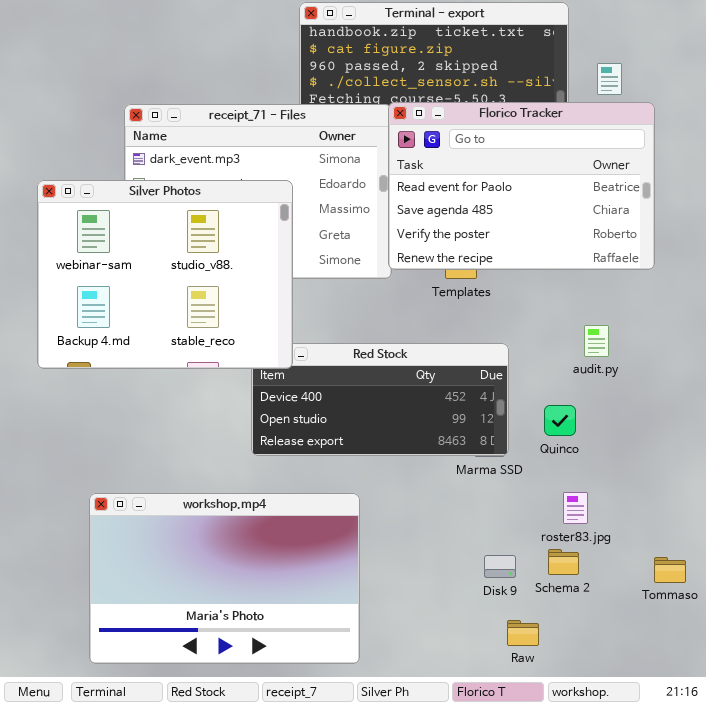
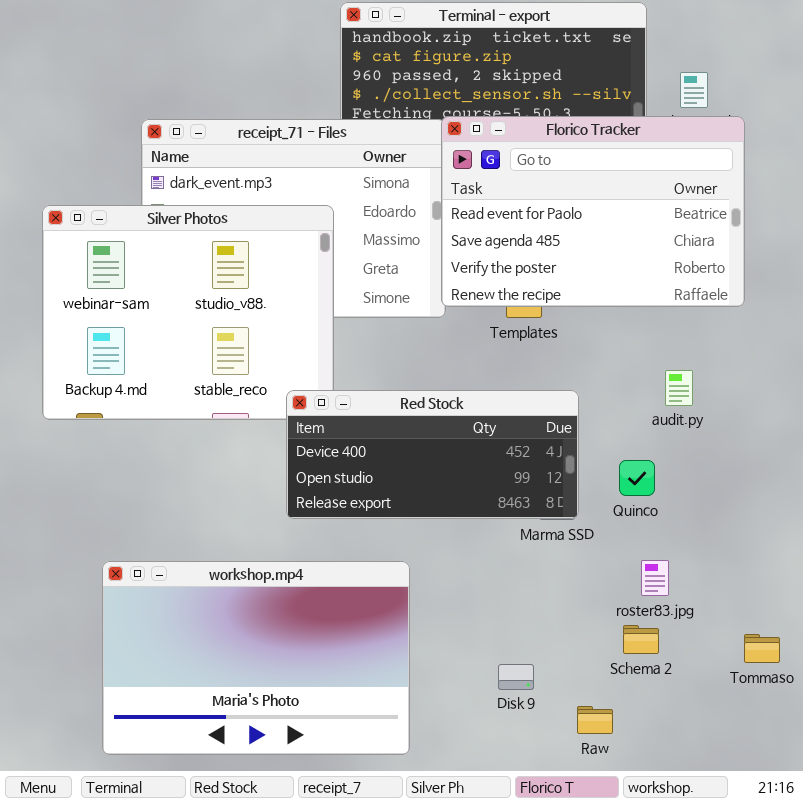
Red Stock: [251,343,509,456] -> [286,390,579,519], raised
Disk 9: [484,555,516,578] -> [498,664,534,690], moved

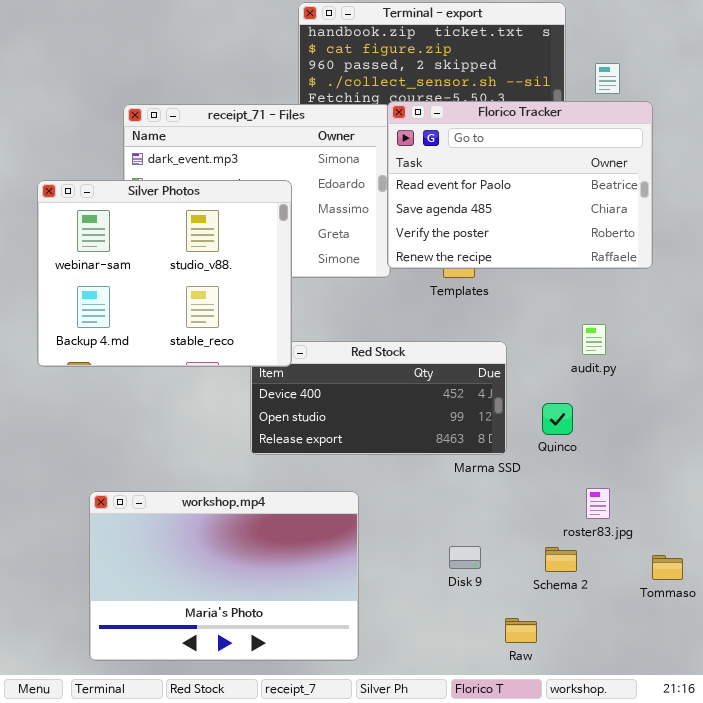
Silver Photos: [42,205,334,420] -> [37,180,292,367], raised
roster83.jpg: [641,560,669,596] -> [586,488,610,519], moved
Disk 9: [498,664,534,690] -> [449,546,481,569], moved

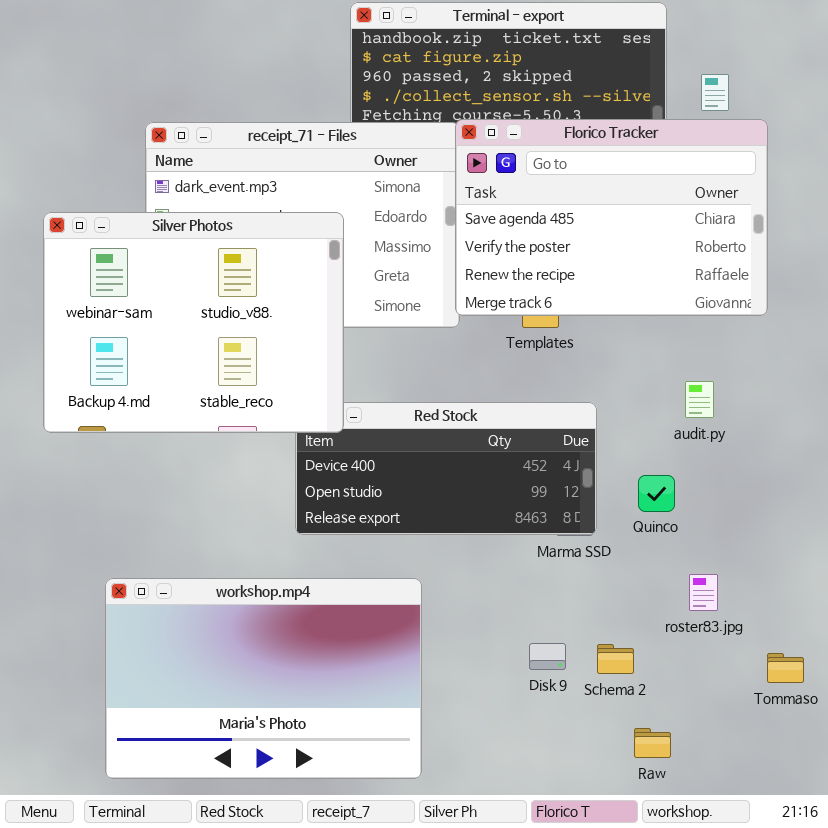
Florico Tracker: [387,101,653,269] -> [455,119,768,316], scrolled down 1 row
Schema 2: [545,547,577,572] -> [597,644,634,674], moved
Raw: [505,618,537,643] -> [634,728,671,758], moved

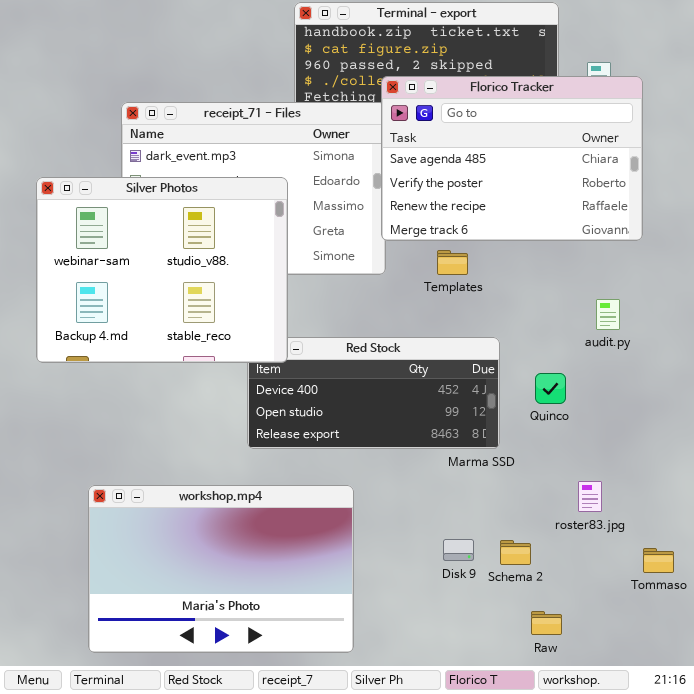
Florico Tracker: [455,119,768,316] -> [381,76,643,241], moved
audit.py: [685,381,714,418] -> [596,299,620,330], moved
Quinco: [638,475,675,512] -> [535,373,566,404], moved

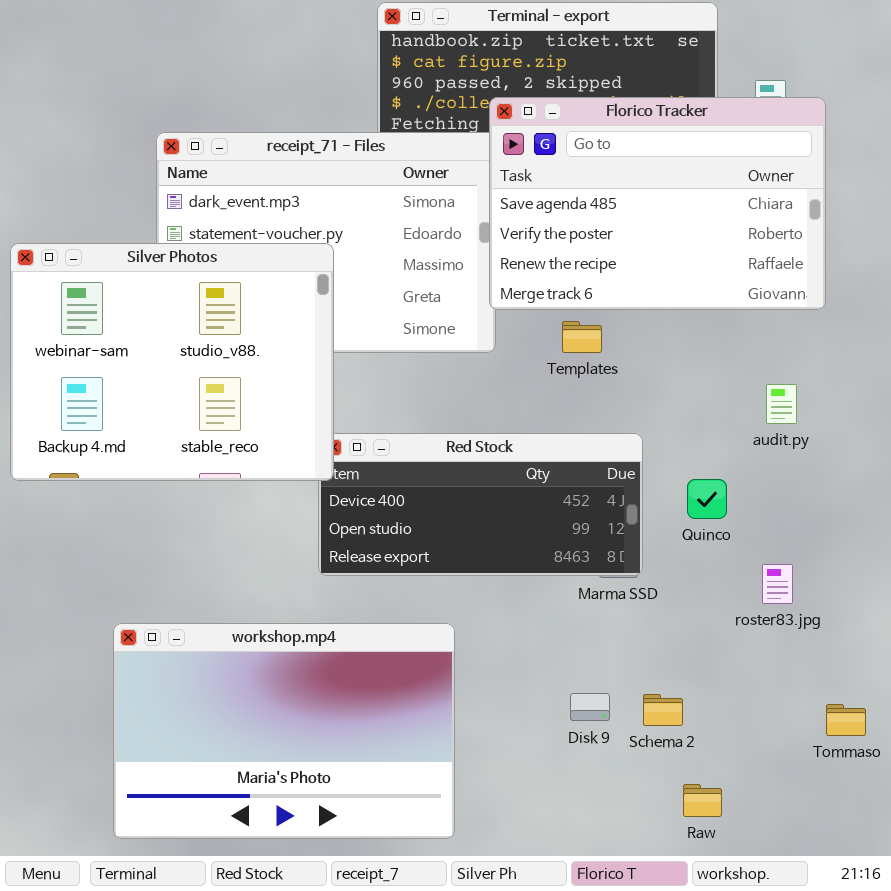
Silver Photos: [36,177,288,363] -> [10,243,334,481], moved
roster83.jpg: [578,481,602,512] -> [762,564,793,604], moved

